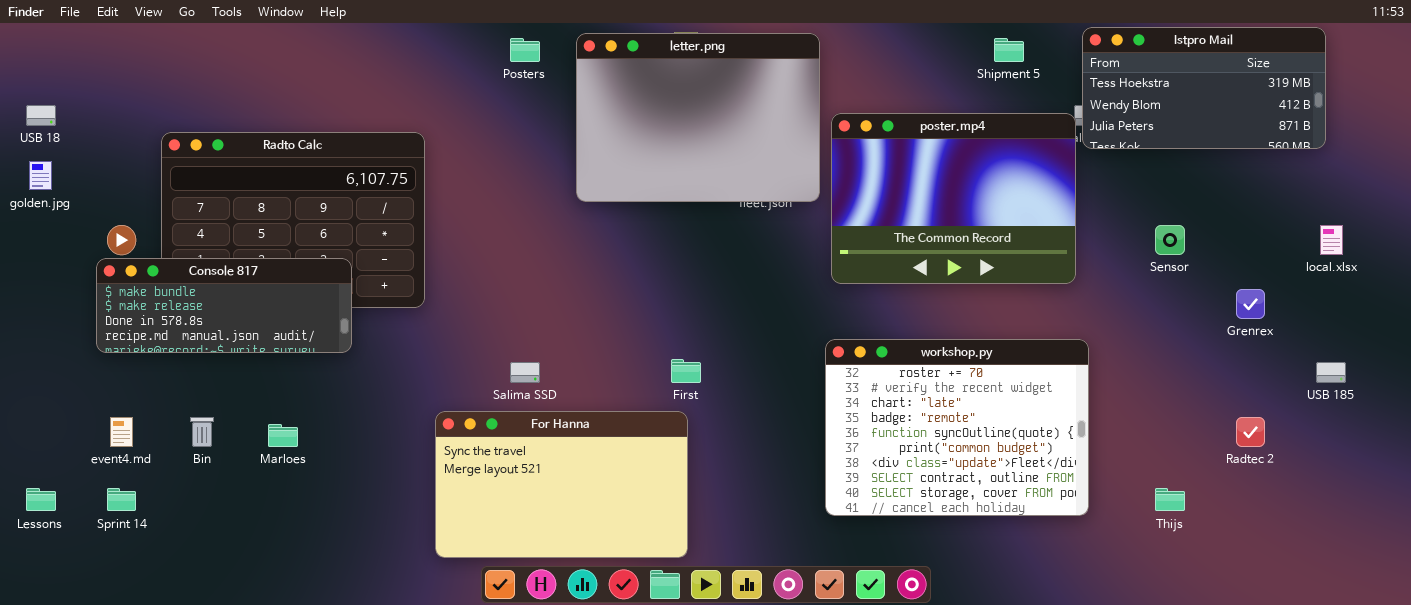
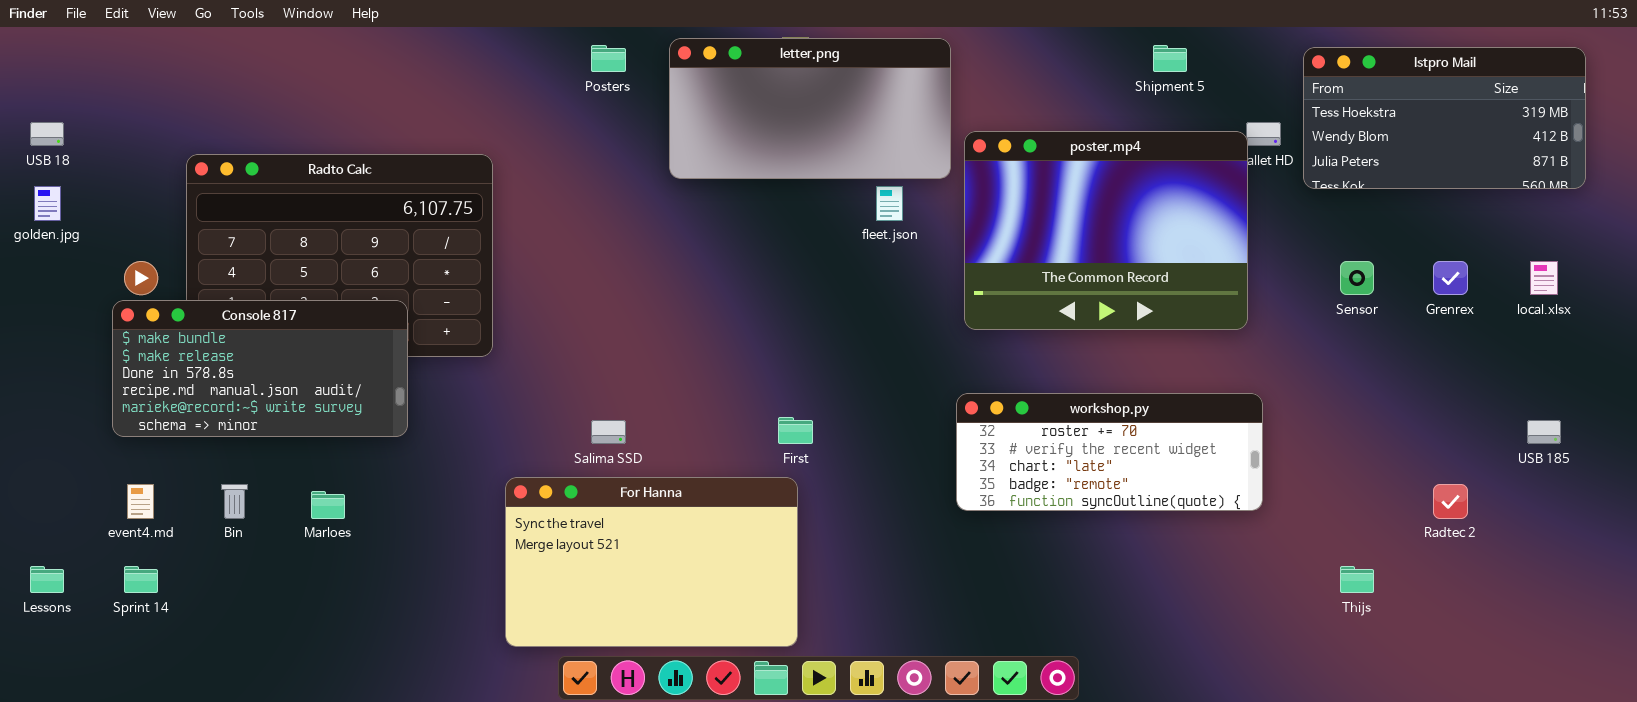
Istpro Mail: [1082,27,1326,149] -> [1303,47,1586,189], moved
letter.png: [576,33,820,202] -> [669,38,951,179], resized
Console 817: [96,258,352,353] -> [112,300,408,437], resized
Grenrex: [1236,289,1265,319] -> [1433,261,1468,295], moved
workshop.py: [825,339,1089,516] -> [956,393,1263,511], resized

